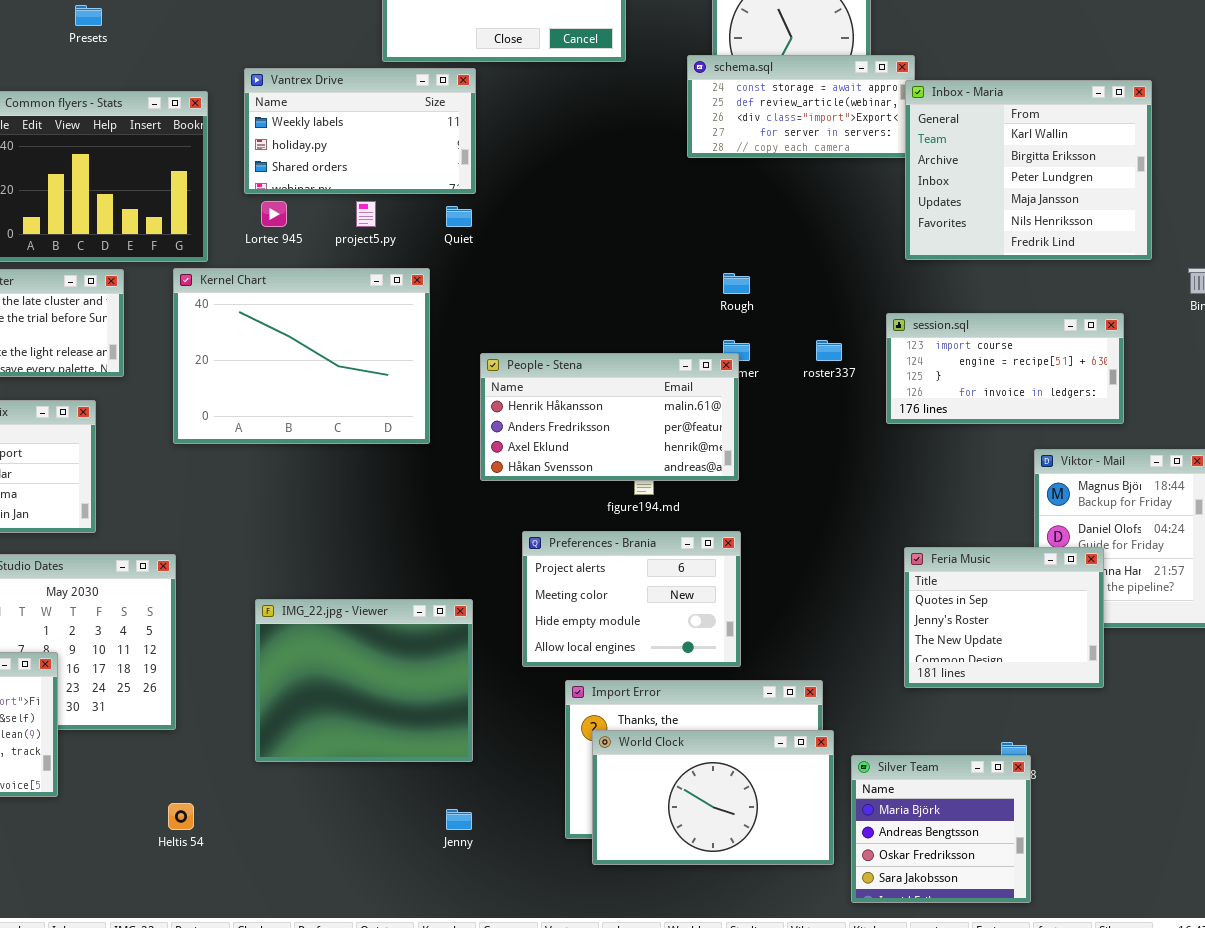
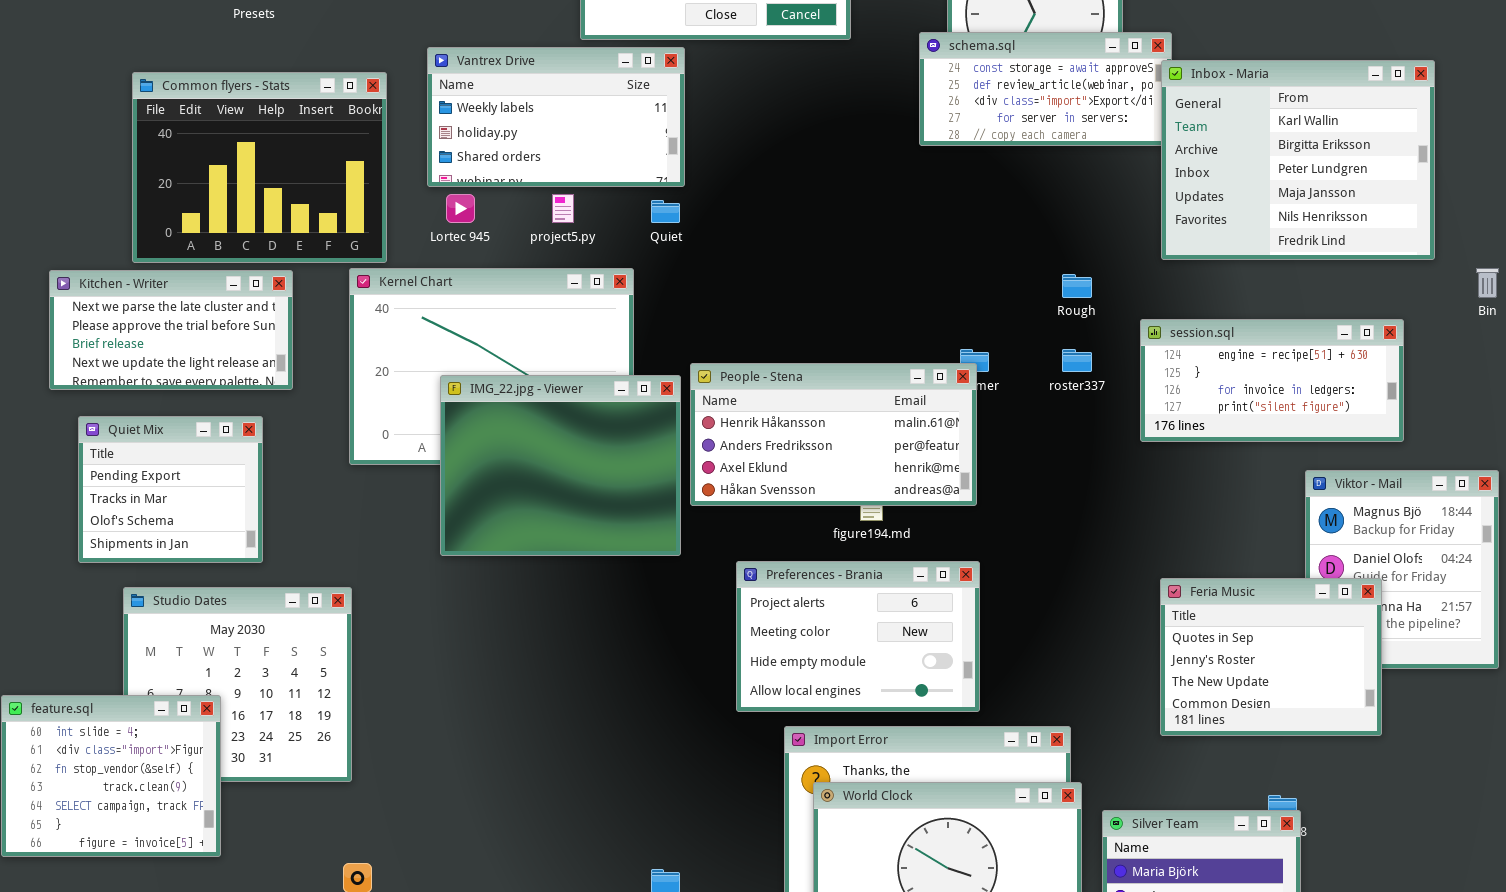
Rough: [723,273,750,294] -> [1062,274,1092,298], moved
session.sql: [886,313,1124,424] -> [1140,319,1404,442], scrolled down 1 row
IMG_22.jpg - Viewer: [255,599,473,762] -> [440,375,681,556], moved

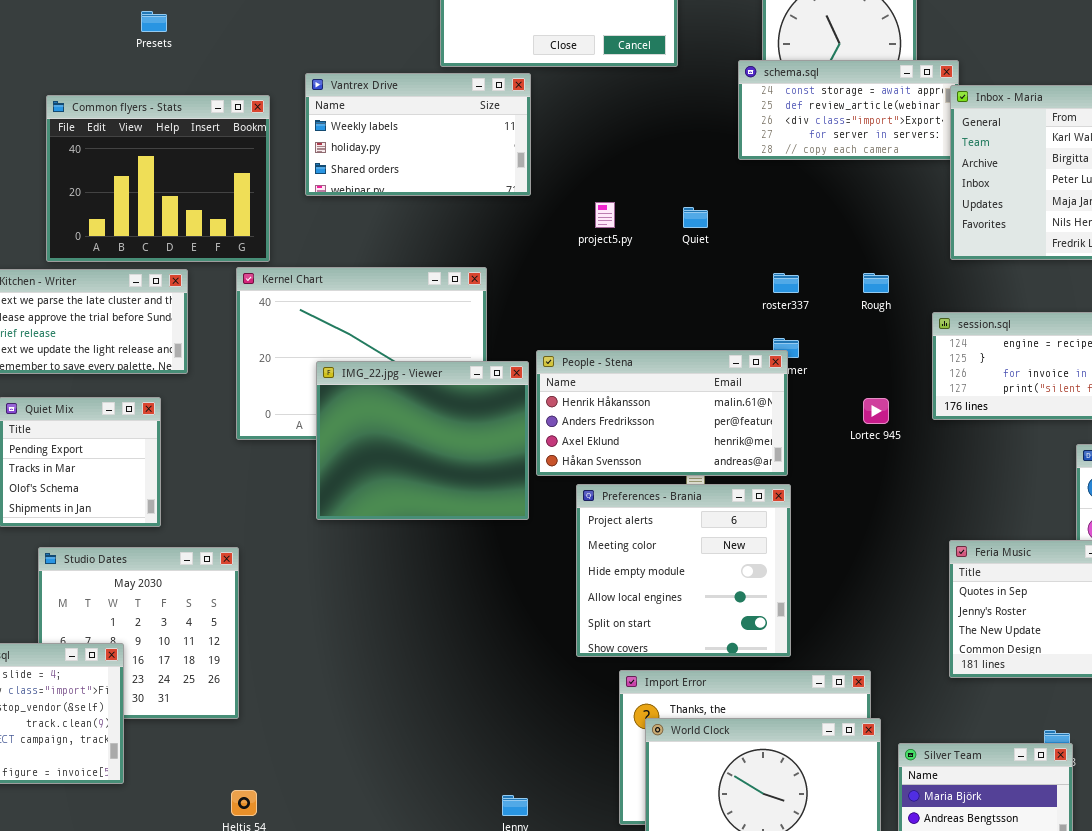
Lortec 945: [446,194,475,223] -> [863,398,889,424], moved
project5.py: [552,194,574,223] -> [595,202,615,228], moved
Quiet: [651,200,680,223] -> [683,207,708,228], moved
roster337: [1062,349,1092,372] -> [773,273,799,293], moved
Preferences - Brania: [736,561,980,712] -> [576,484,791,657], resized

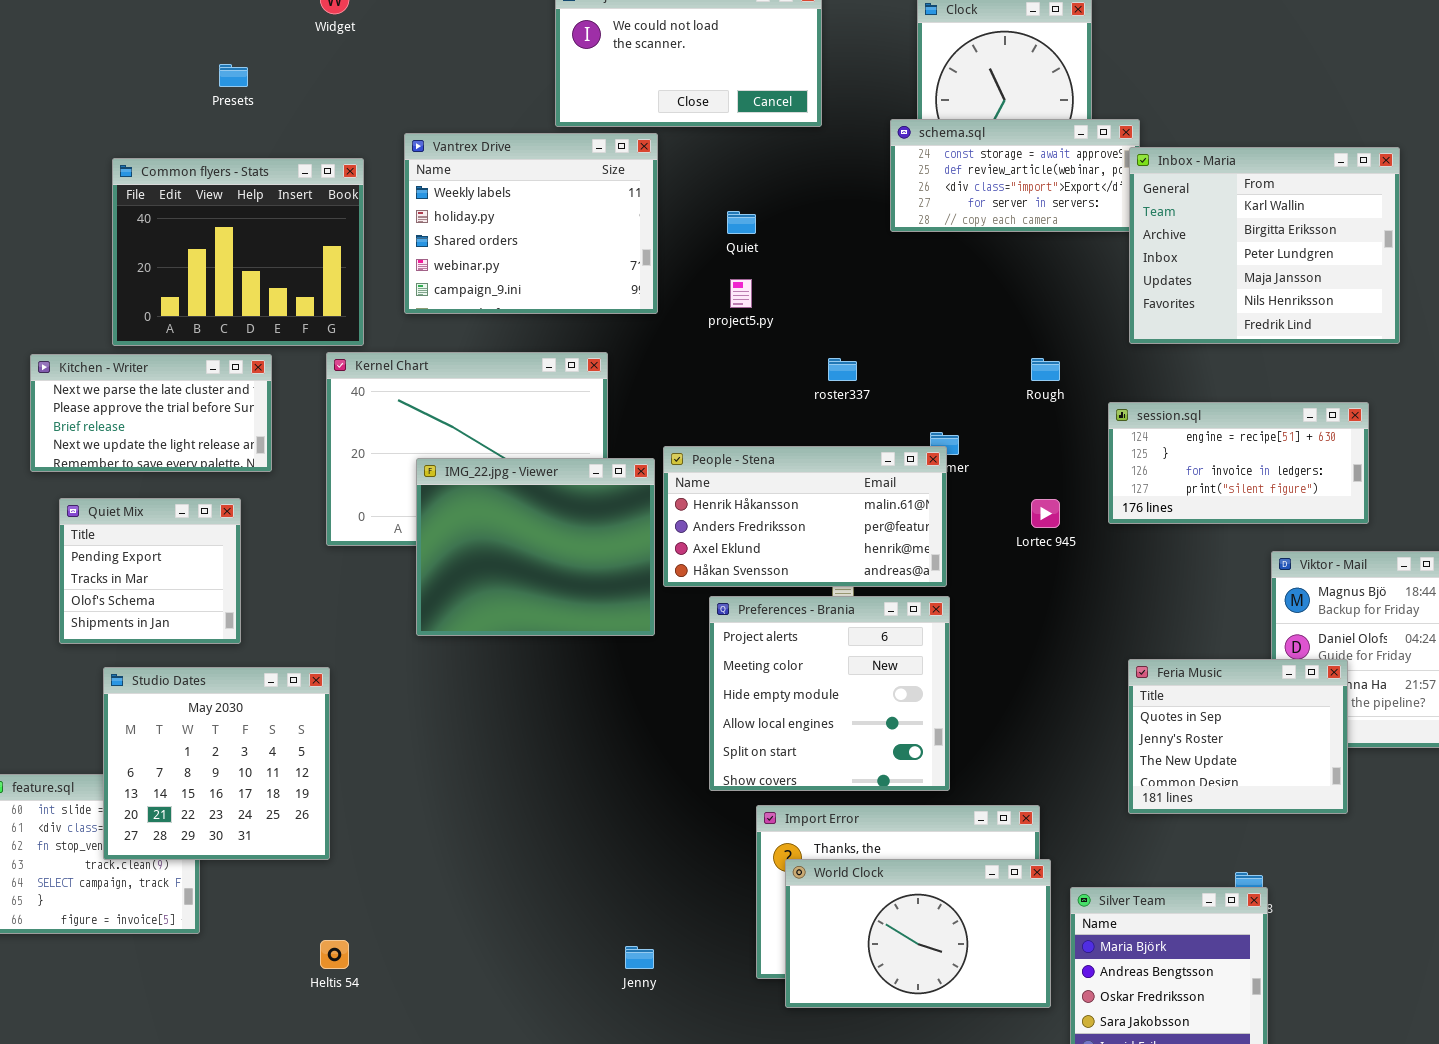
Vantrex Drive: [305,73,531,196] -> [404,133,658,314], resized
Quiet: [683,207,708,228] -> [727,211,756,234], moved
roster337: [773,273,799,293] -> [828,358,857,381], moved
Studio Dates: [38,547,239,719] -> [103,667,330,860], raised

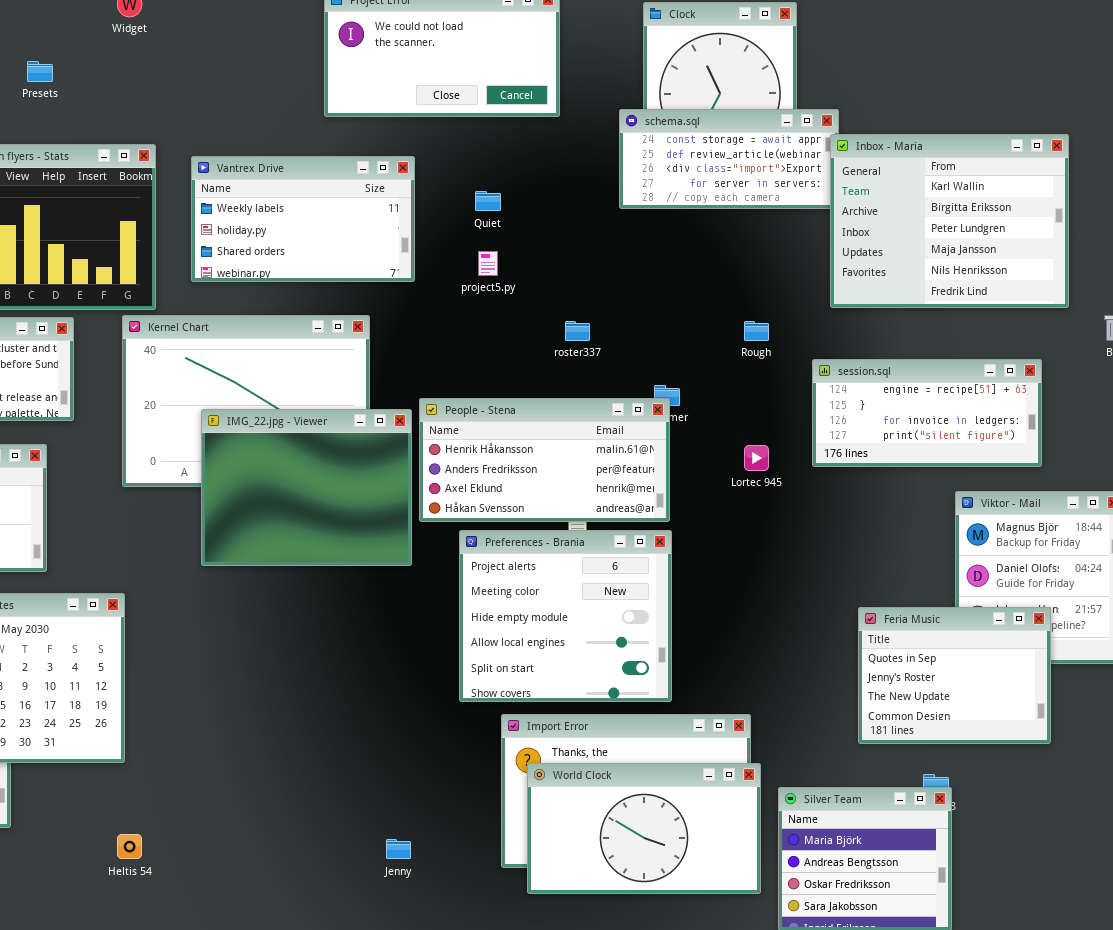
Vantrex Drive: [404,133,658,314] -> [191,156,415,282], resized
Feria Music: [1128,659,1348,814] -> [858,607,1051,744], moved

